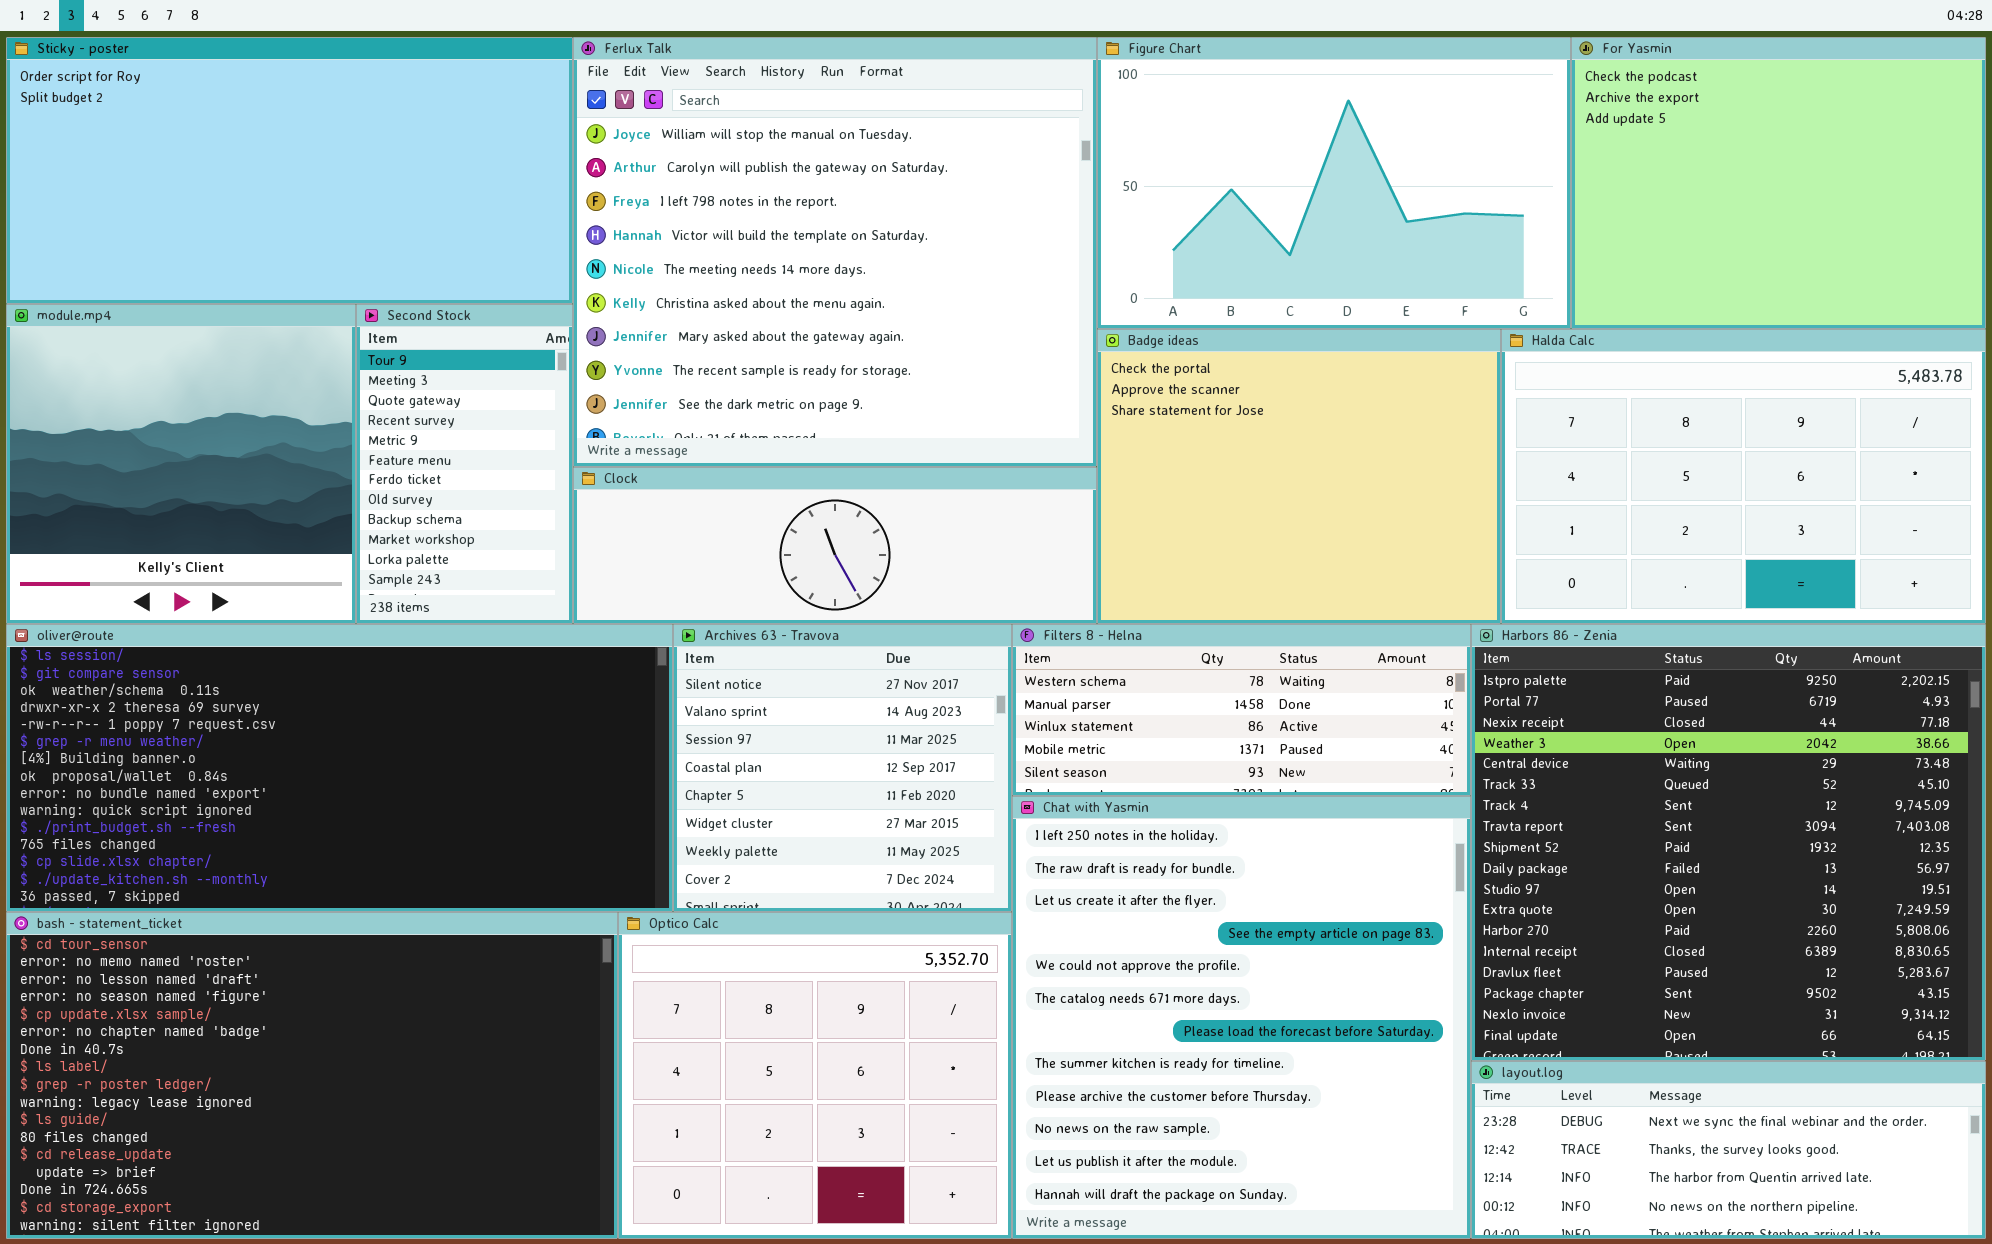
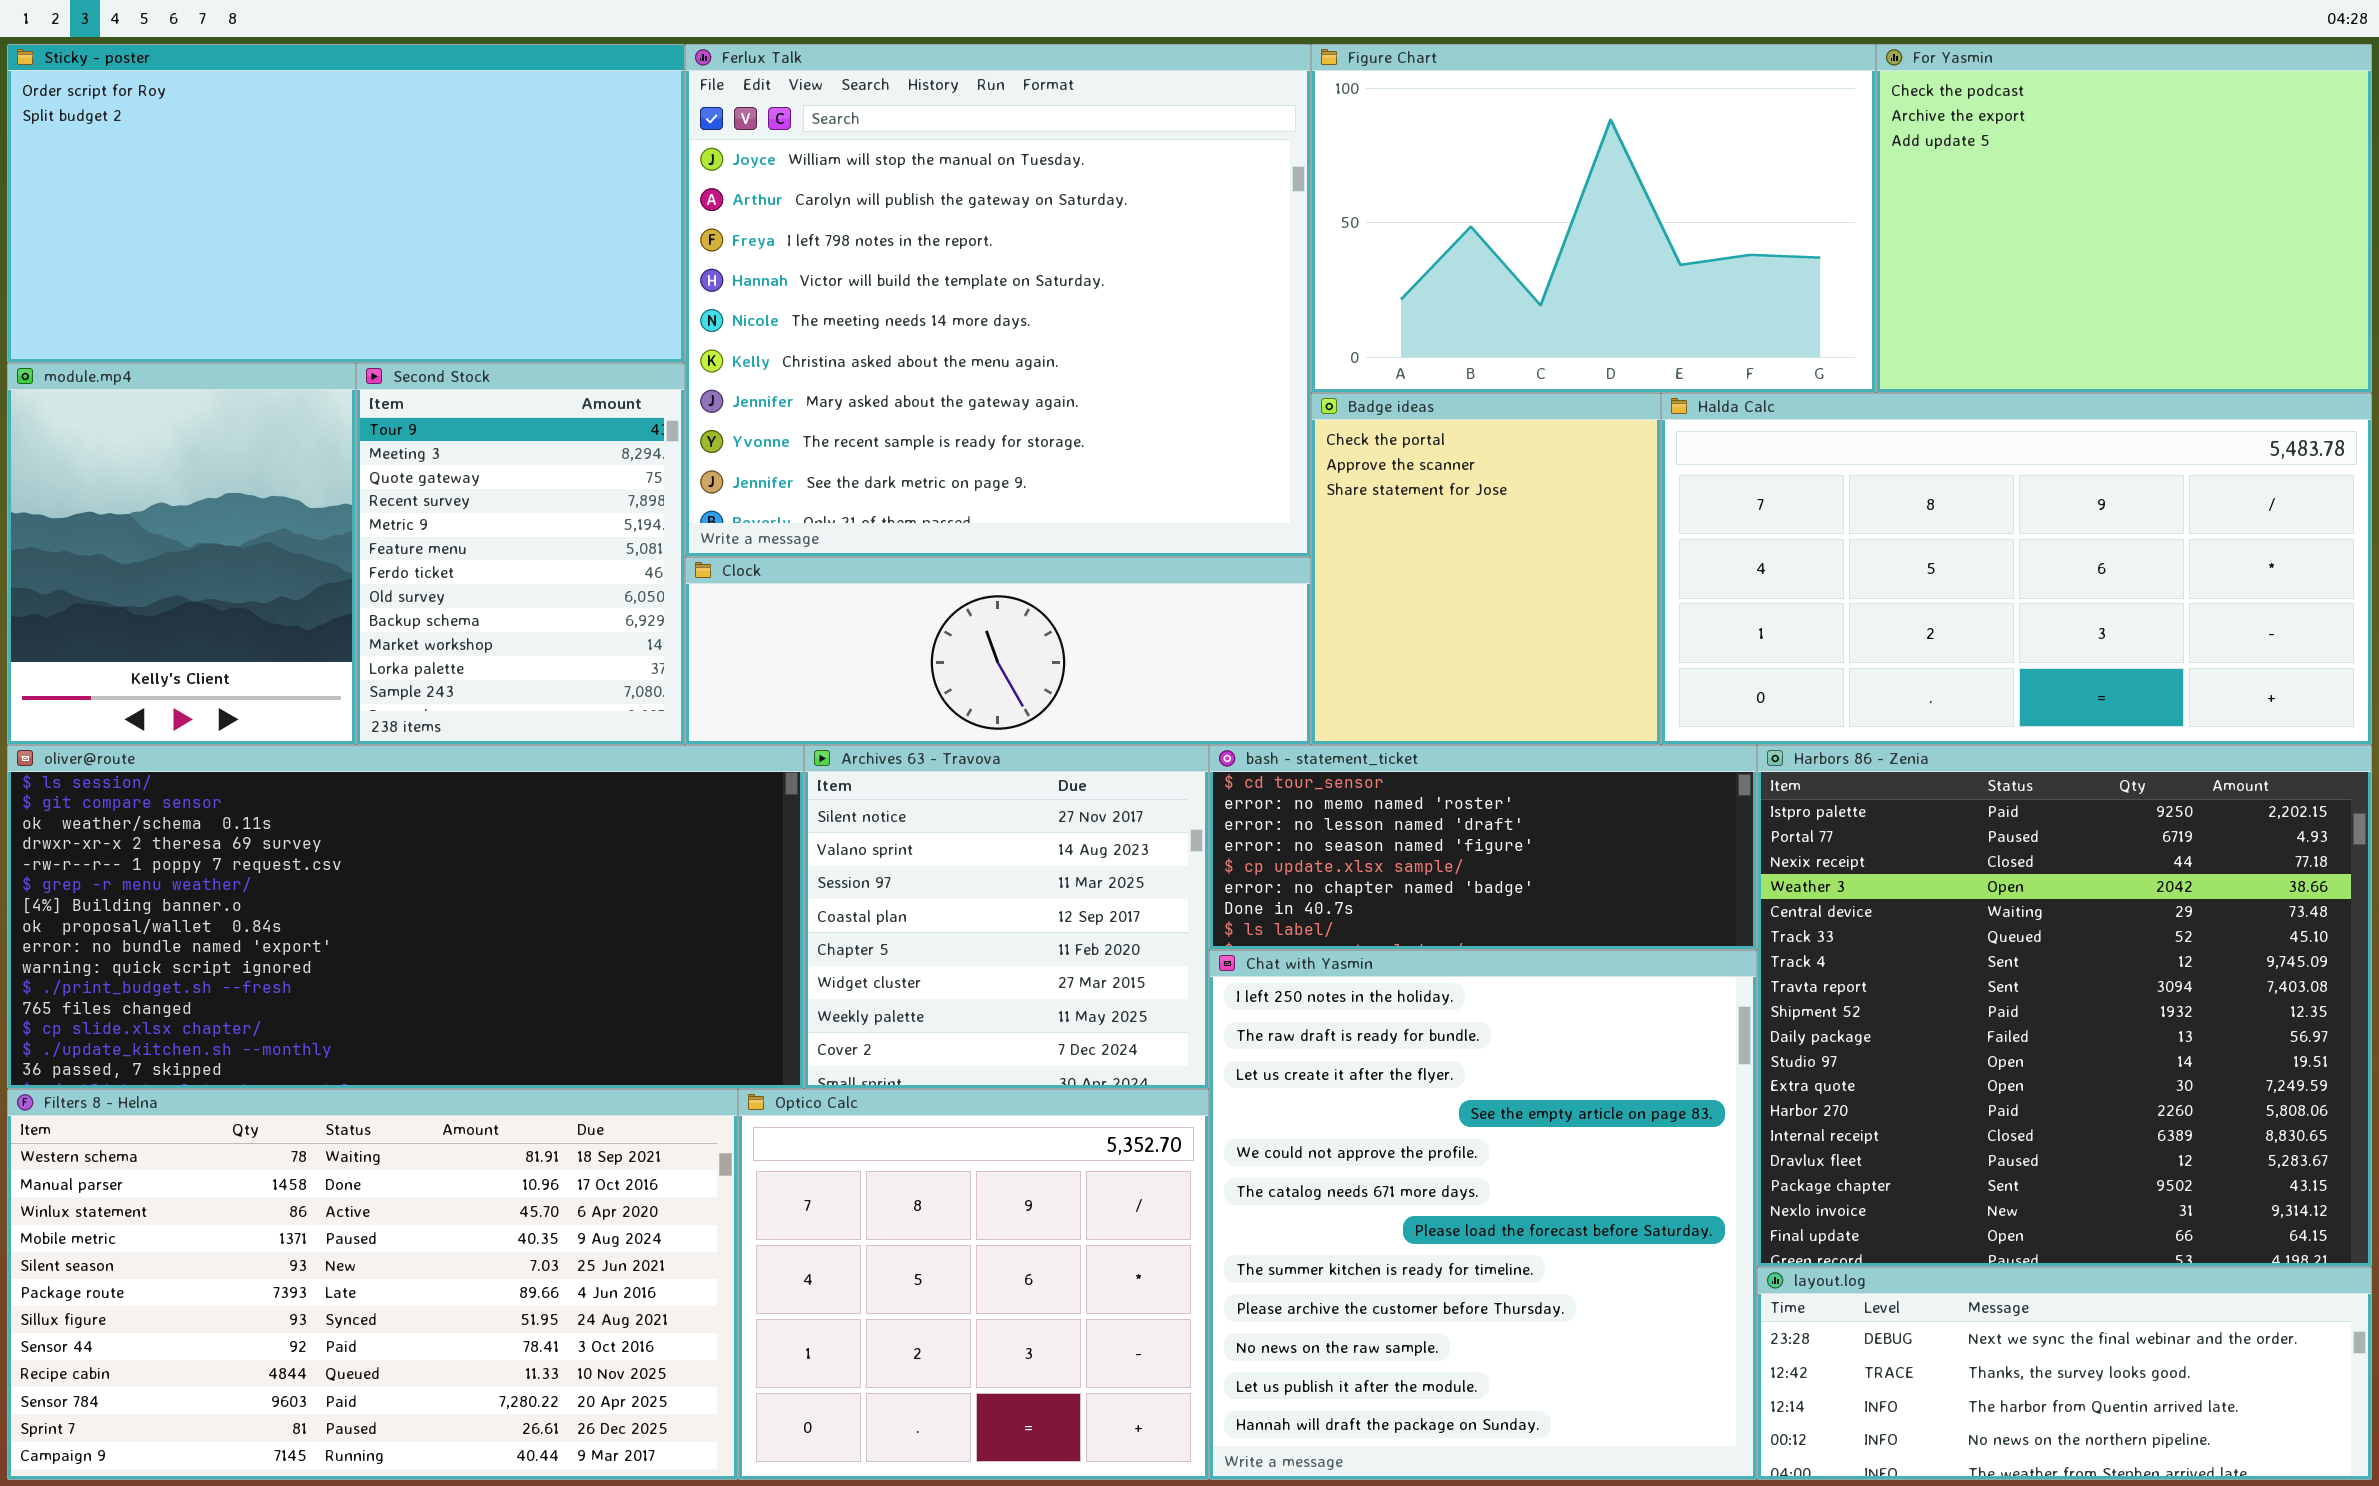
module.mp4: [6,304,356,624] -> [7,363,356,745], resized
Second Stock: [356,304,573,624] -> [356,363,685,745], resized
Badge ideas: [1097,329,1501,624] -> [1311,393,1661,745], resized
Halda Calc: [1501,329,1986,624] -> [1661,393,2372,745], resized
Filters 8 - Helna: [1012,624,1471,796] -> [7,1089,738,1480], moved, resized
bash - statement_ticket: [6,912,618,1239] -> [1209,745,1757,950], moved, resized

